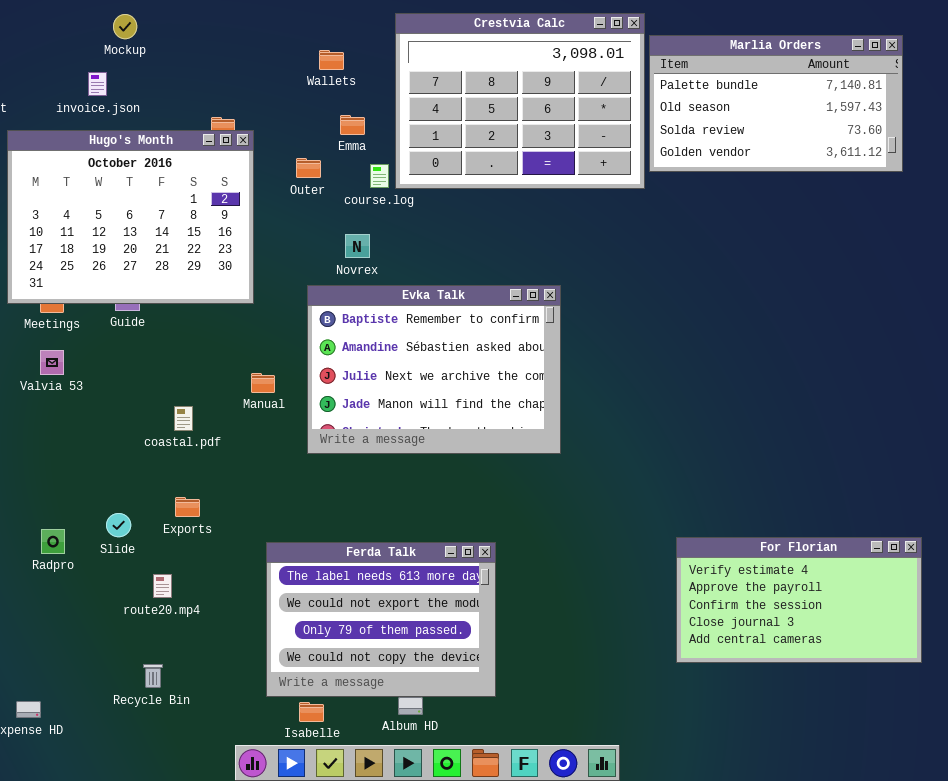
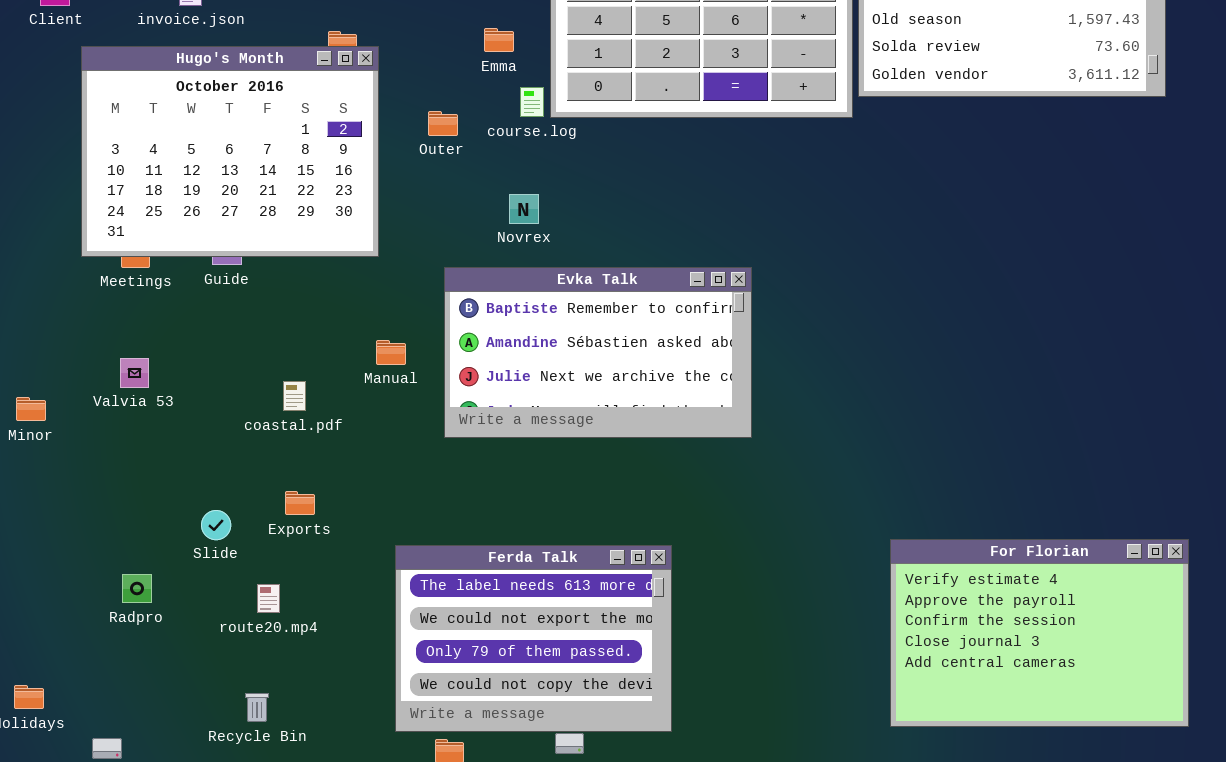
Outer: [296,158,321,178] -> [428,111,458,136], moved
Novrex: [345,234,370,258] -> [509,194,539,224], moved
Evka Talk: [307,285,561,454] -> [444,267,752,438], resized
Valvia 53: [40,350,64,375] -> [120,358,149,388], moved
Radpro: [41,529,65,554] -> [122,574,152,603], moved
For Florian: [676,537,922,663] -> [890,539,1189,727], resized

